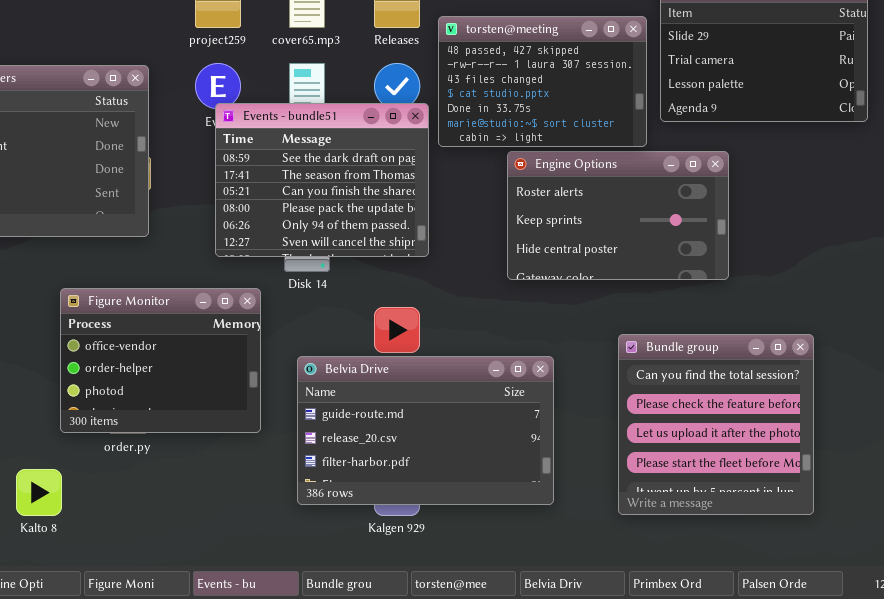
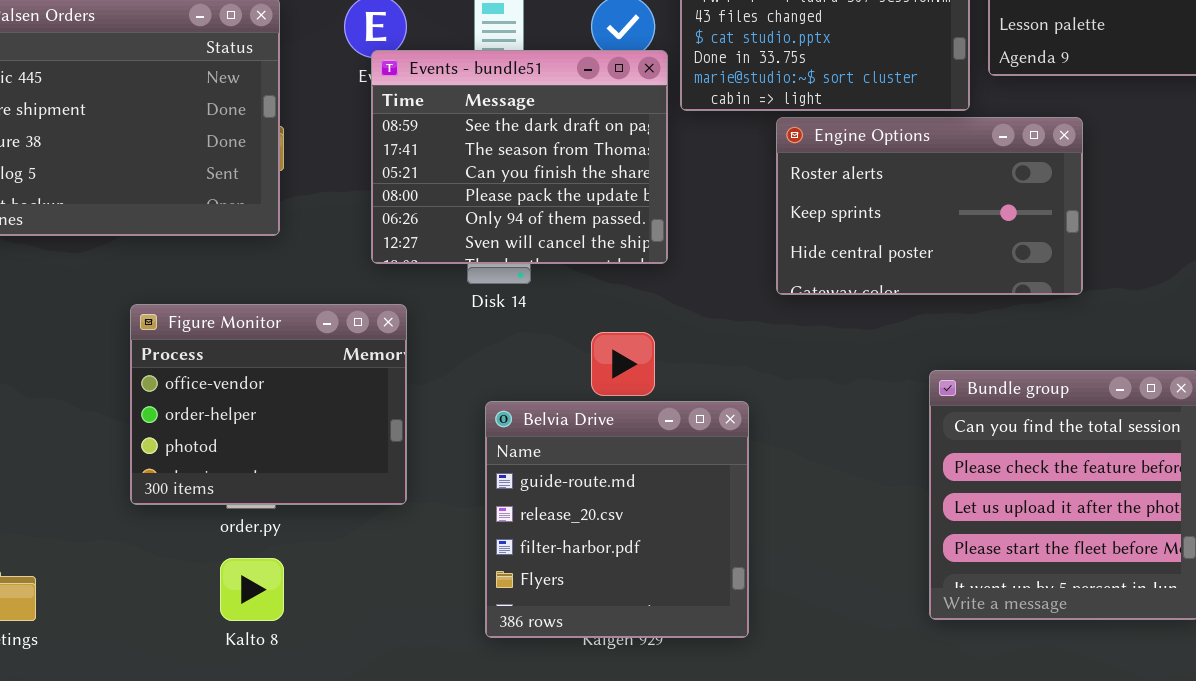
Figure Monitor: [60,288,261,433] -> [130,304,407,505], moved
Belvia Drive: [297,356,554,505] -> [485,401,749,638], resized
Kalto 8: [16,469,62,516] -> [220,558,284,621], moved

